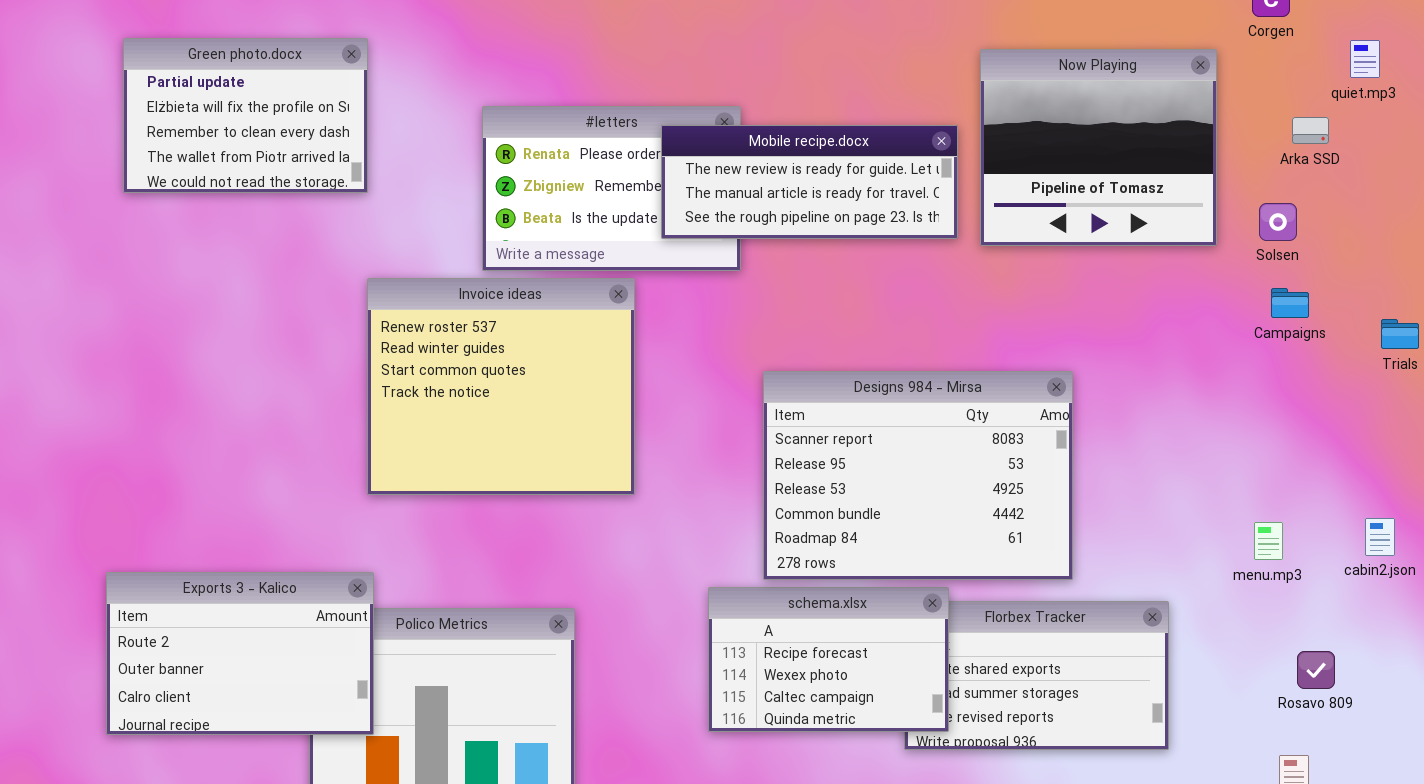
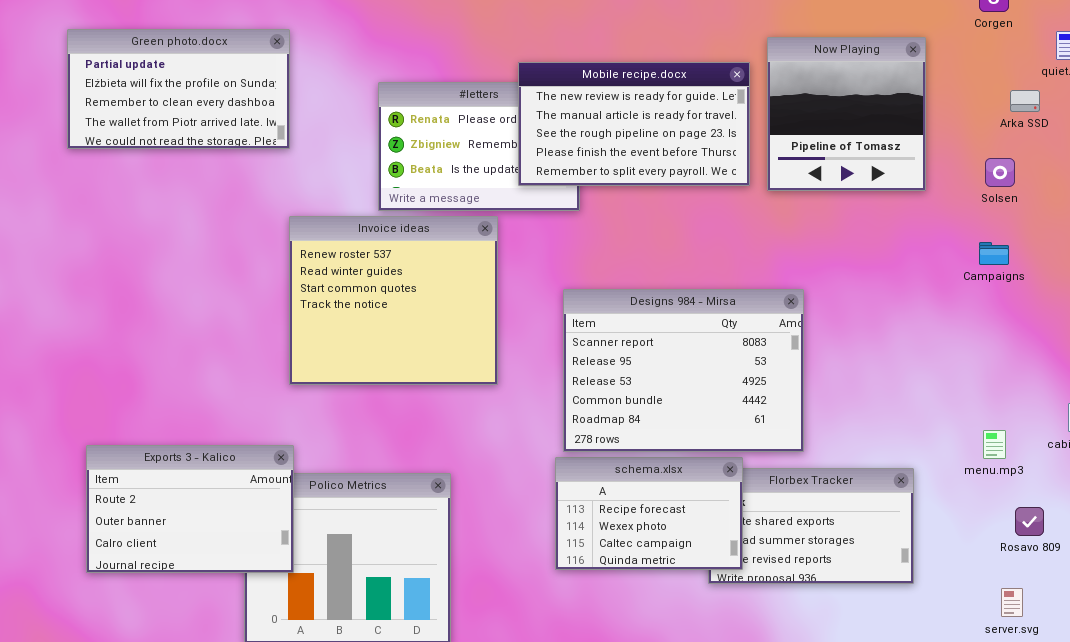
Green photo.docx: [123,38,368,193] -> [67,29,290,149], resized
Now Playing: [980,49,1217,246] -> [767,37,926,191], resized
Mobile recipe.docx: [661,125,958,239] -> [518,62,750,186], resized
Campaigns: [1271,288,1309,318] -> [979,242,1009,265], moved
Designs 984 - Mirsa: [763,371,1073,580] -> [563,289,804,452], moved
menu.mp3: [1254,522,1283,560] -> [983,430,1006,459], moved

